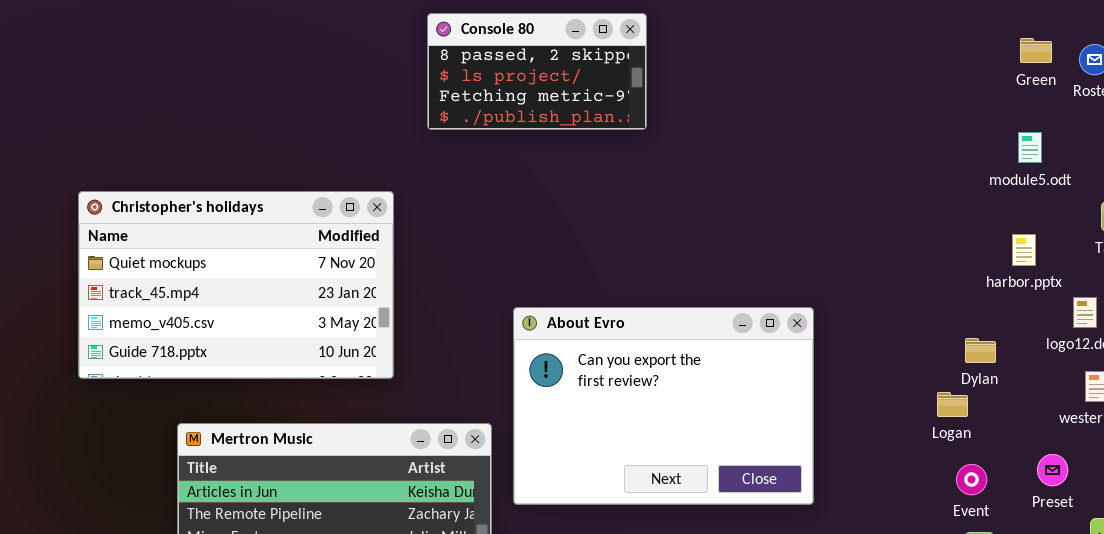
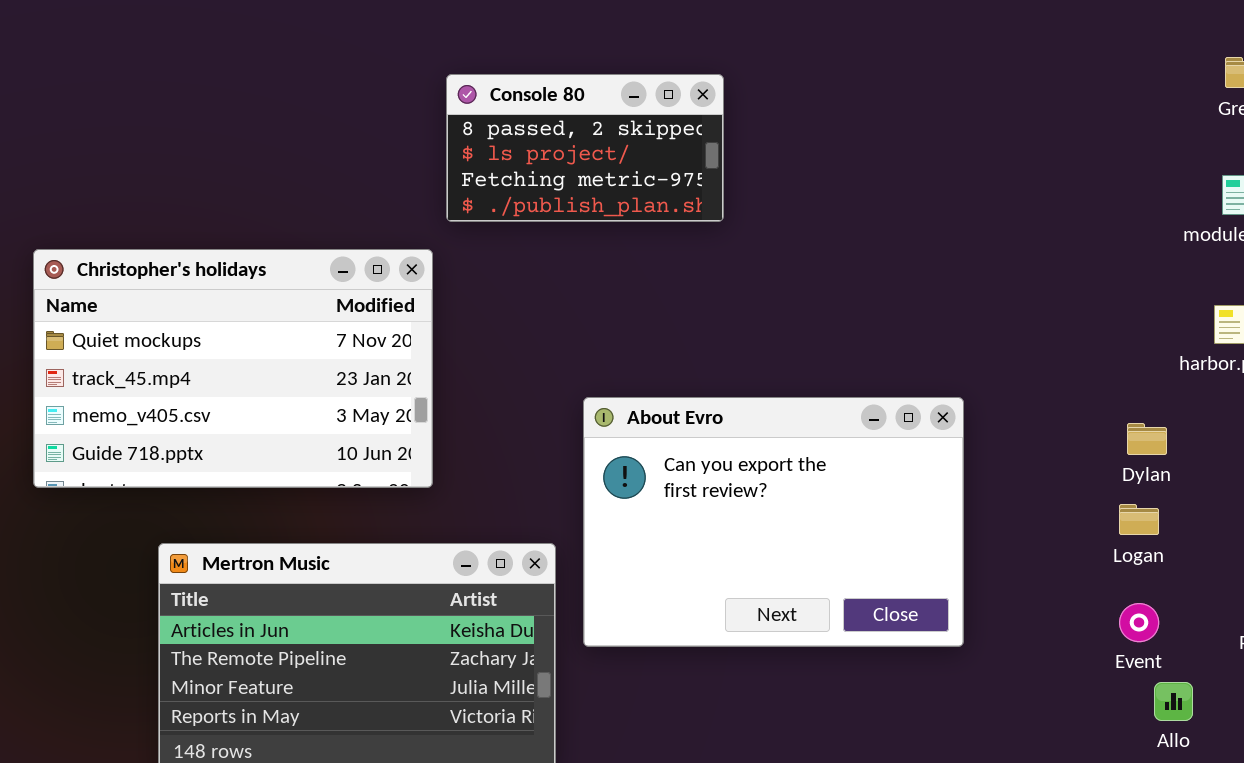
Console 80: [427,13,647,130] -> [446,74,724,222], moved
Dylan: [965,338,996,363] -> [1127,423,1167,455], moved
Event: [956,464,987,495] -> [1119,603,1159,642], moved

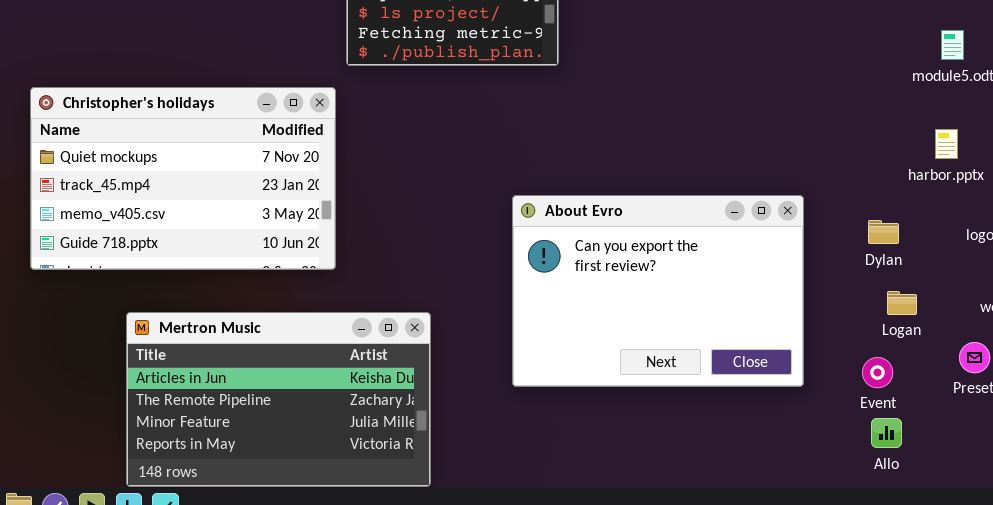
About Evro: [583,397,964,647] -> [512,195,804,387], moved
Logan: [1119,504,1159,535] -> [887,291,917,315], moved
Allo: [1154,682,1193,721] -> [871,418,902,448], moved

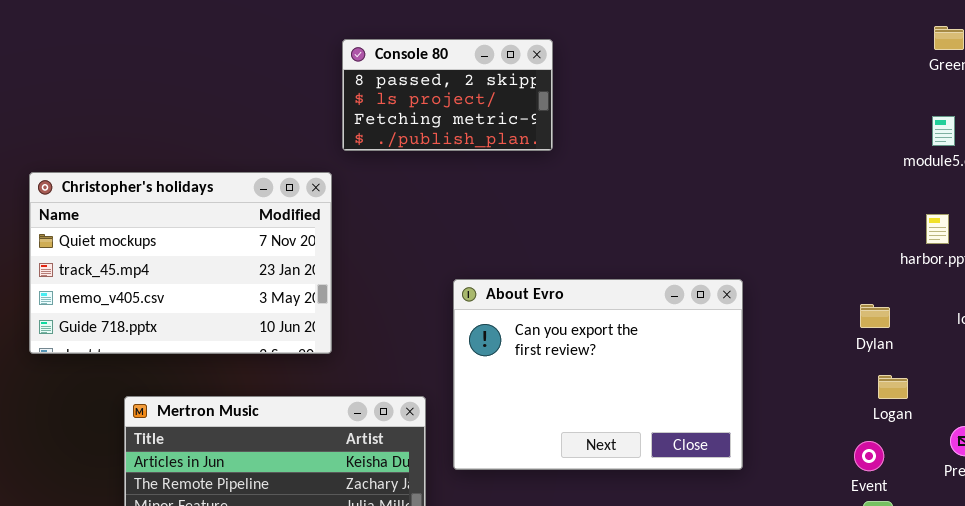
About Evro: [512,195,804,387] -> [453,279,743,470], moved

